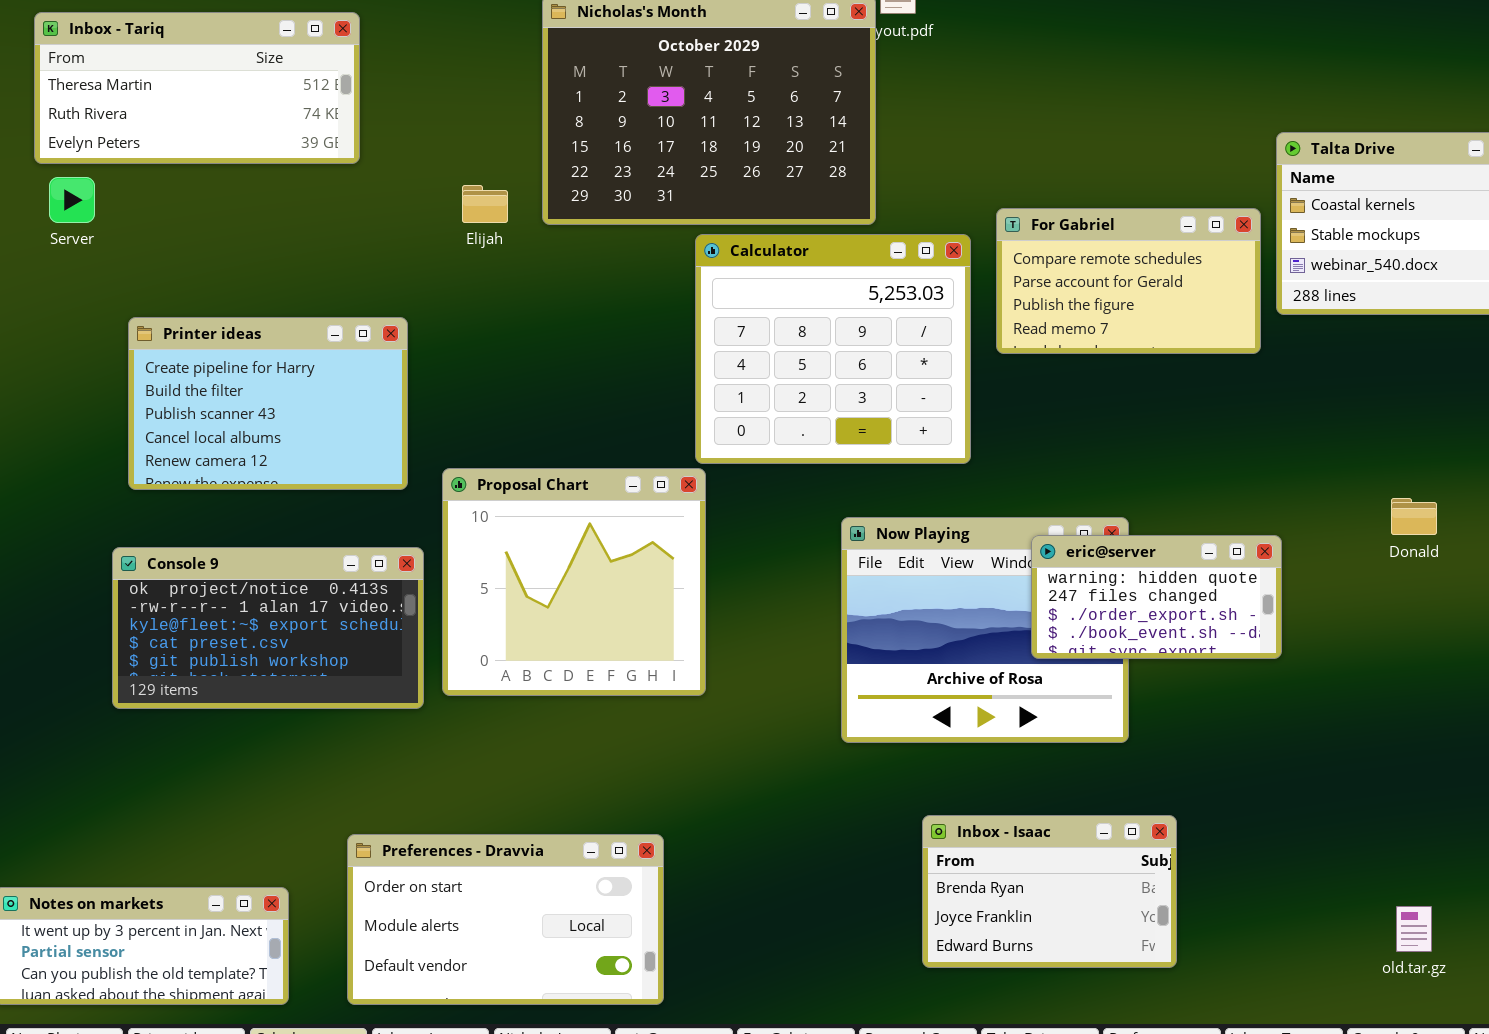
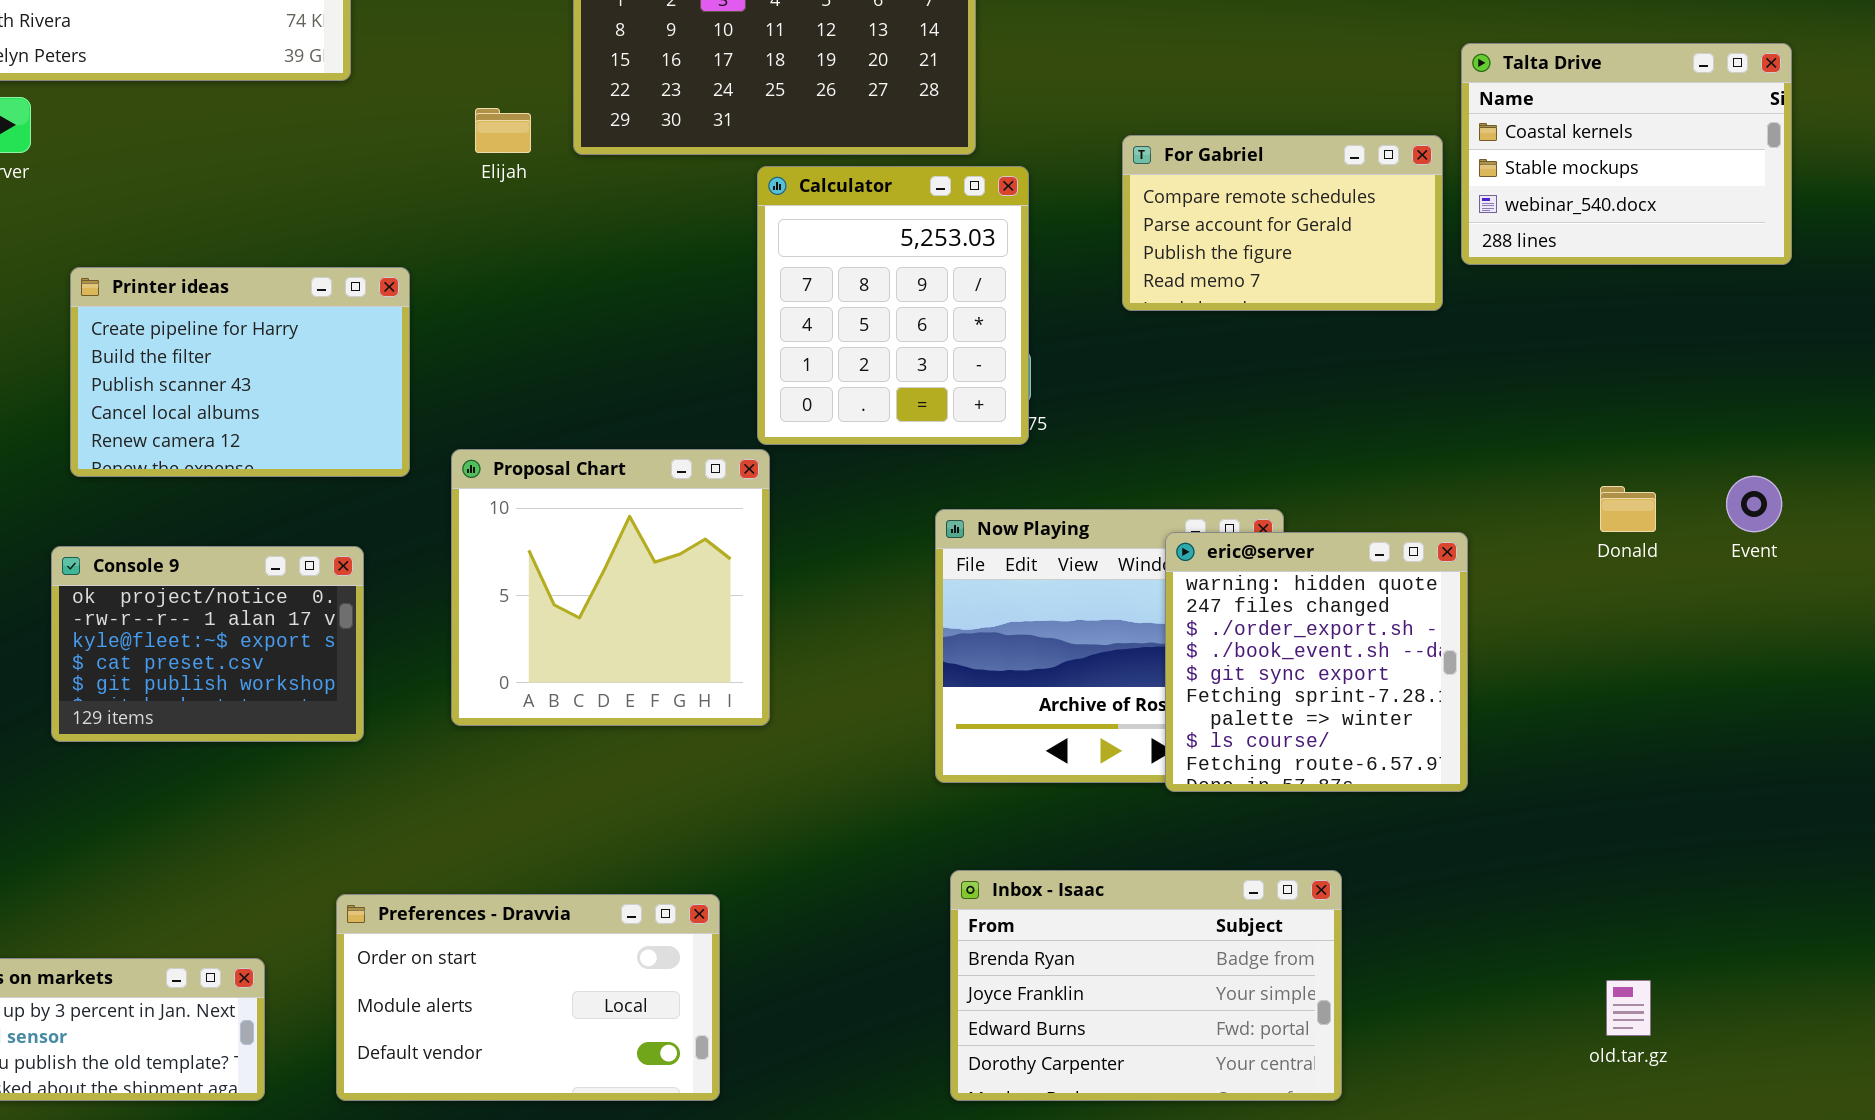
Calculator: [695,234,971,464] -> [757,166,1029,445], resized
eric@server: [1031,535,1282,659] -> [1165,532,1468,792], resized
Console 9: [112,547,424,709] -> [51,546,364,742], resized
Inbox - Isaac: [922,815,1177,968] -> [950,870,1342,1101], resized

